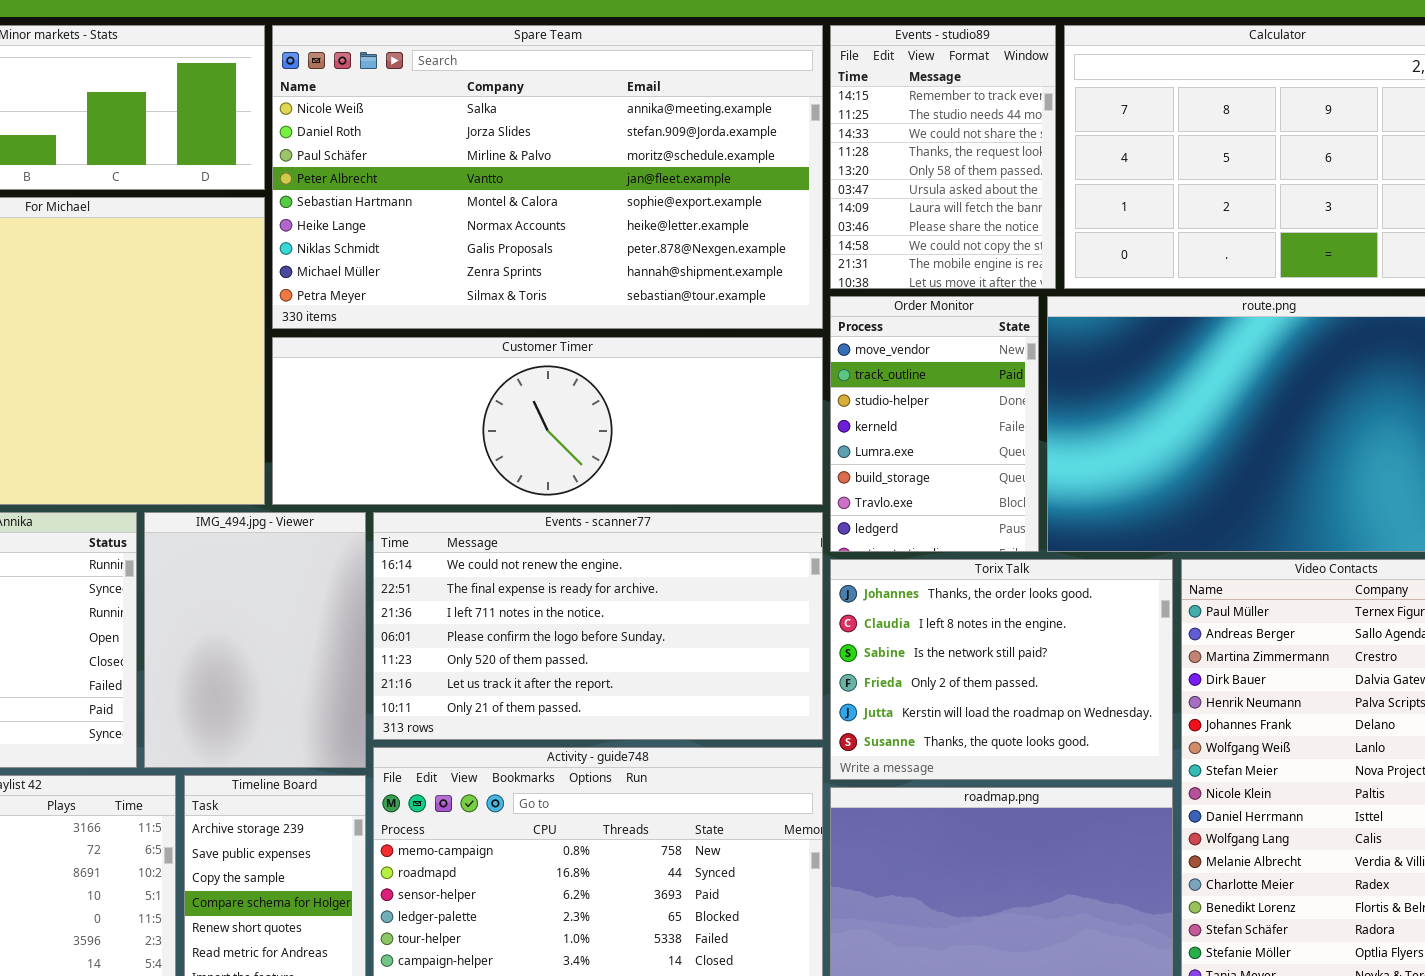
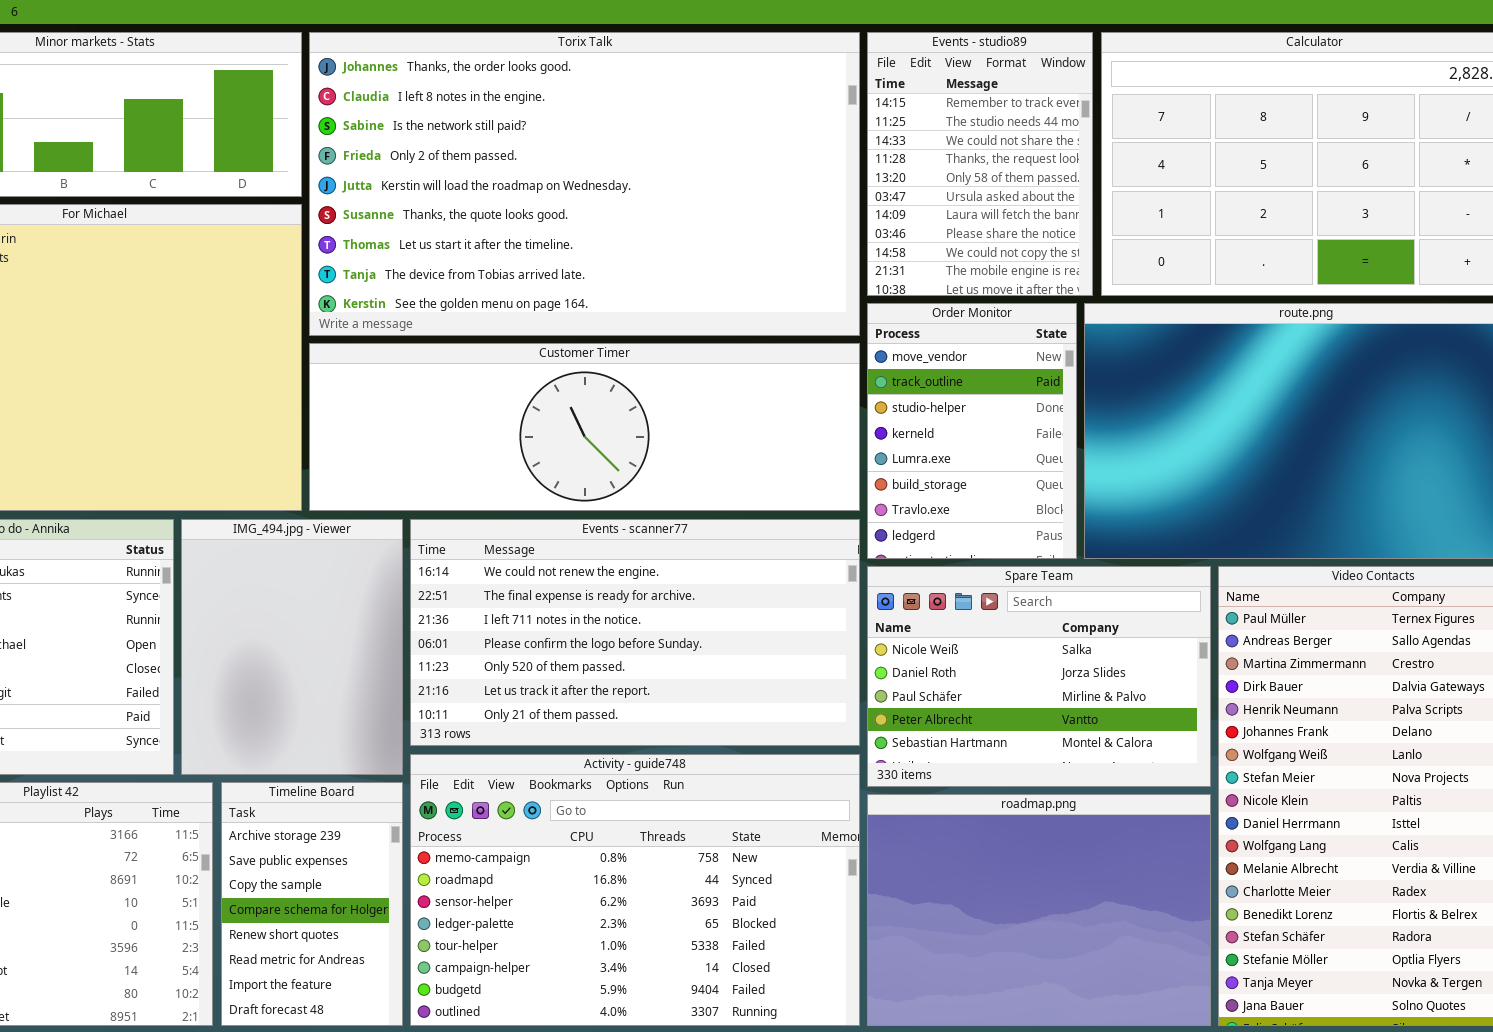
Spare Team: [272,25,823,329] -> [867,566,1211,787], moved, resized
Torix Talk: [830,559,1173,780] -> [309,32,860,336], moved, resized

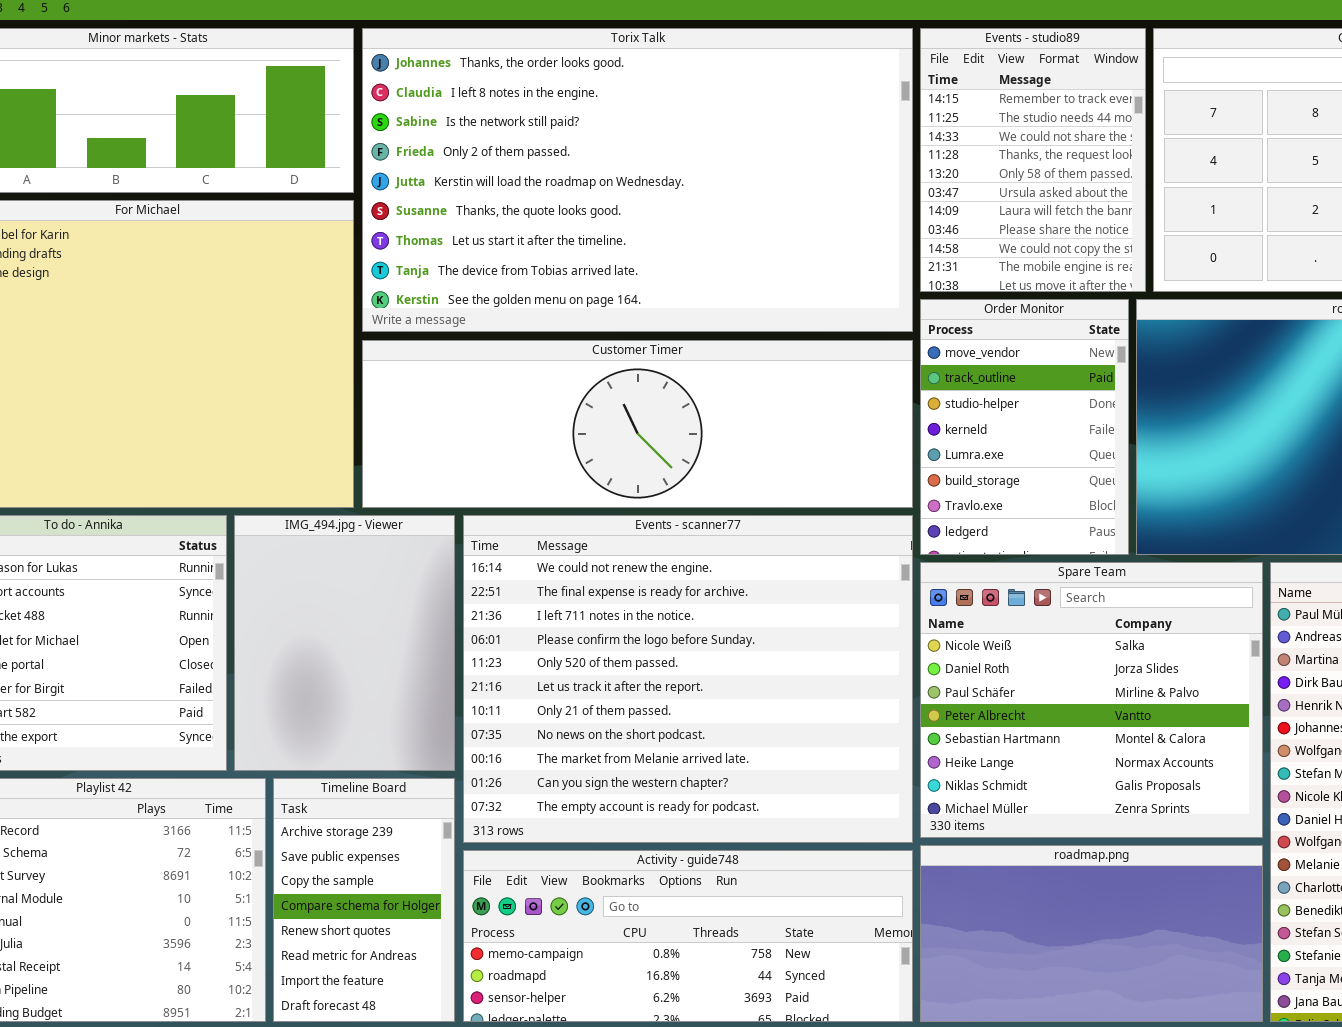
Events - scanner77: [410,519,860,746] -> [463,515,913,843], resized
Spare Team: [867,566,1211,787] -> [920,562,1263,838], resized
Activity - guide748: [410,754,860,1026] -> [463,850,913,1022], resized
roadmap.png: [867,794,1211,1026] -> [920,845,1263,1022], resized

